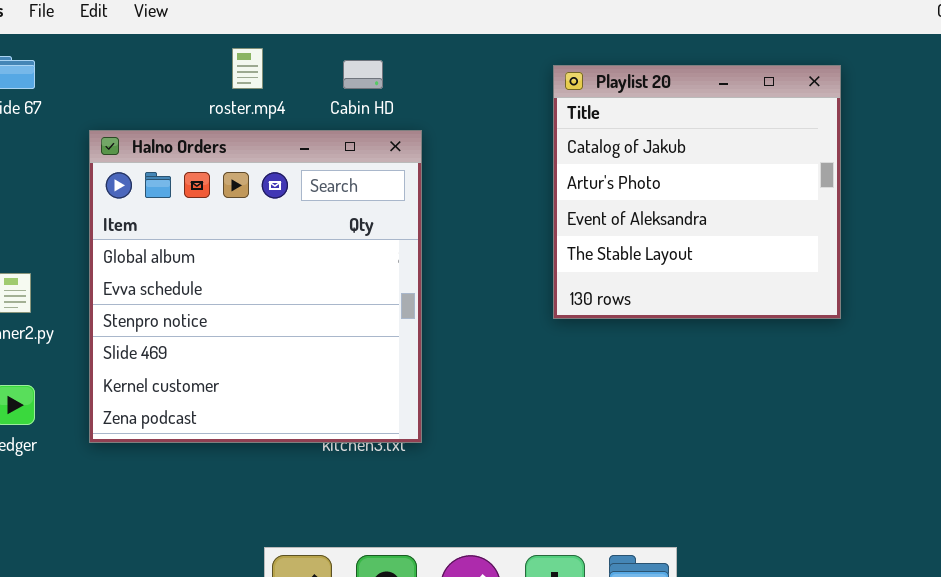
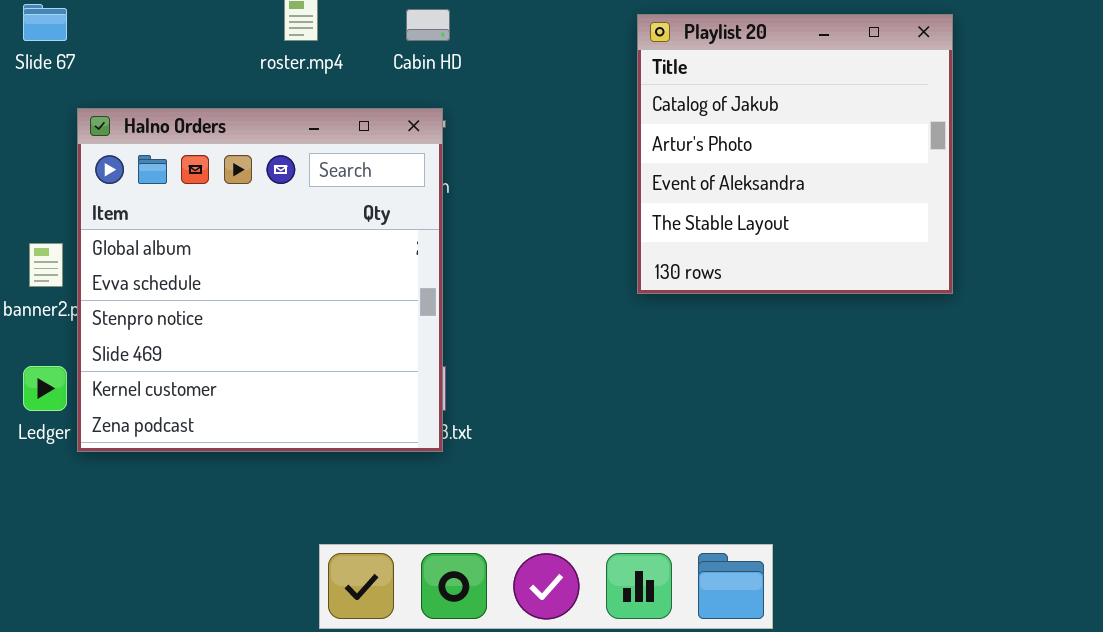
Halno Orders: [89,130,422,443] -> [77,108,443,452], moved

